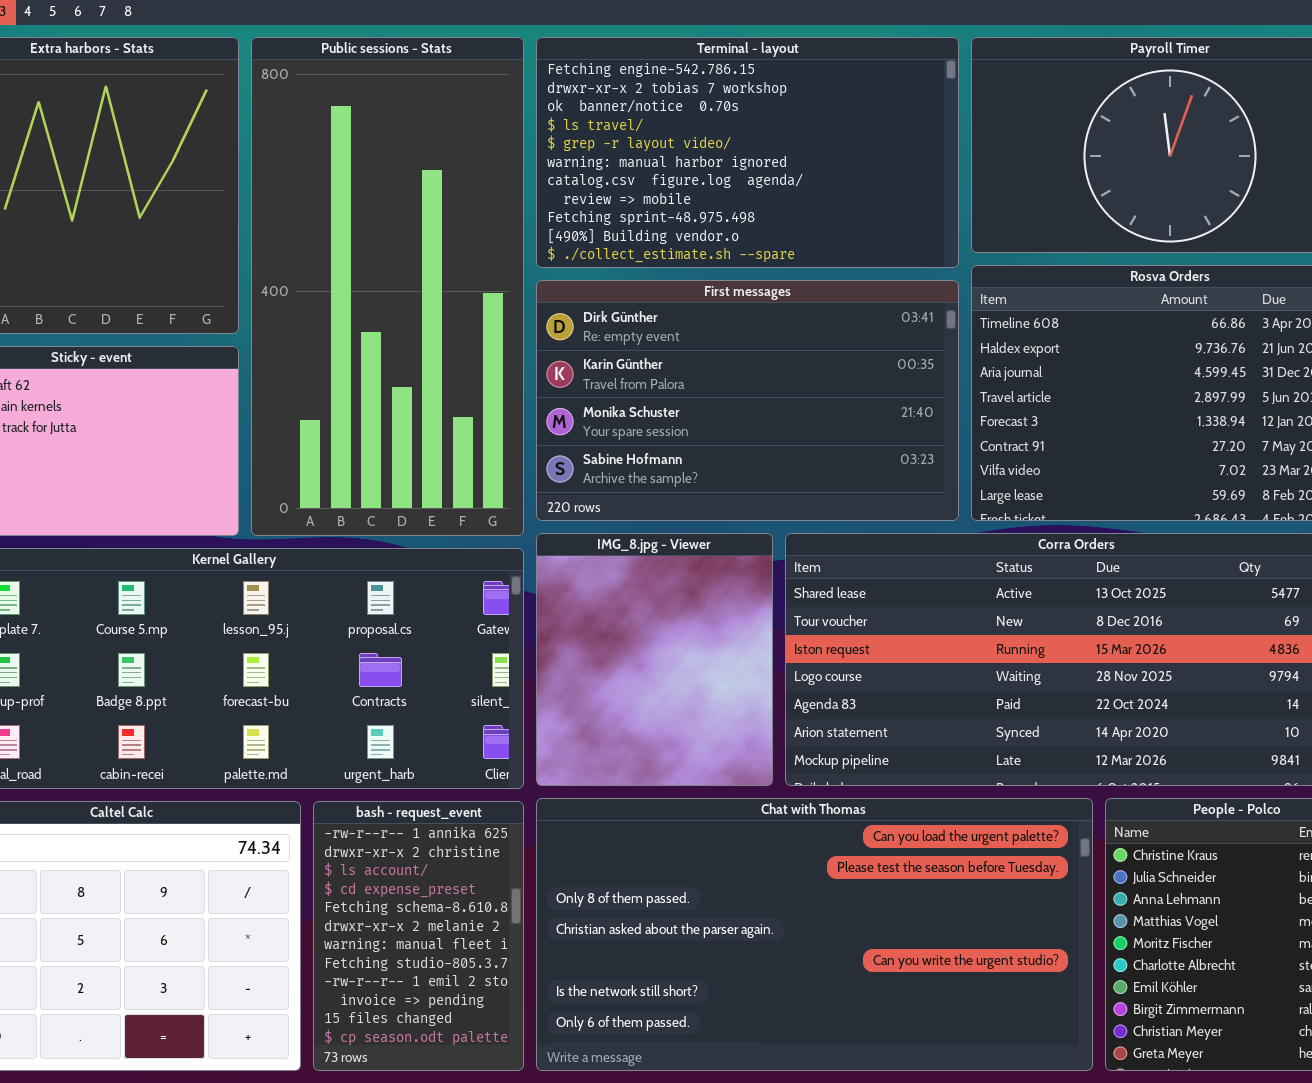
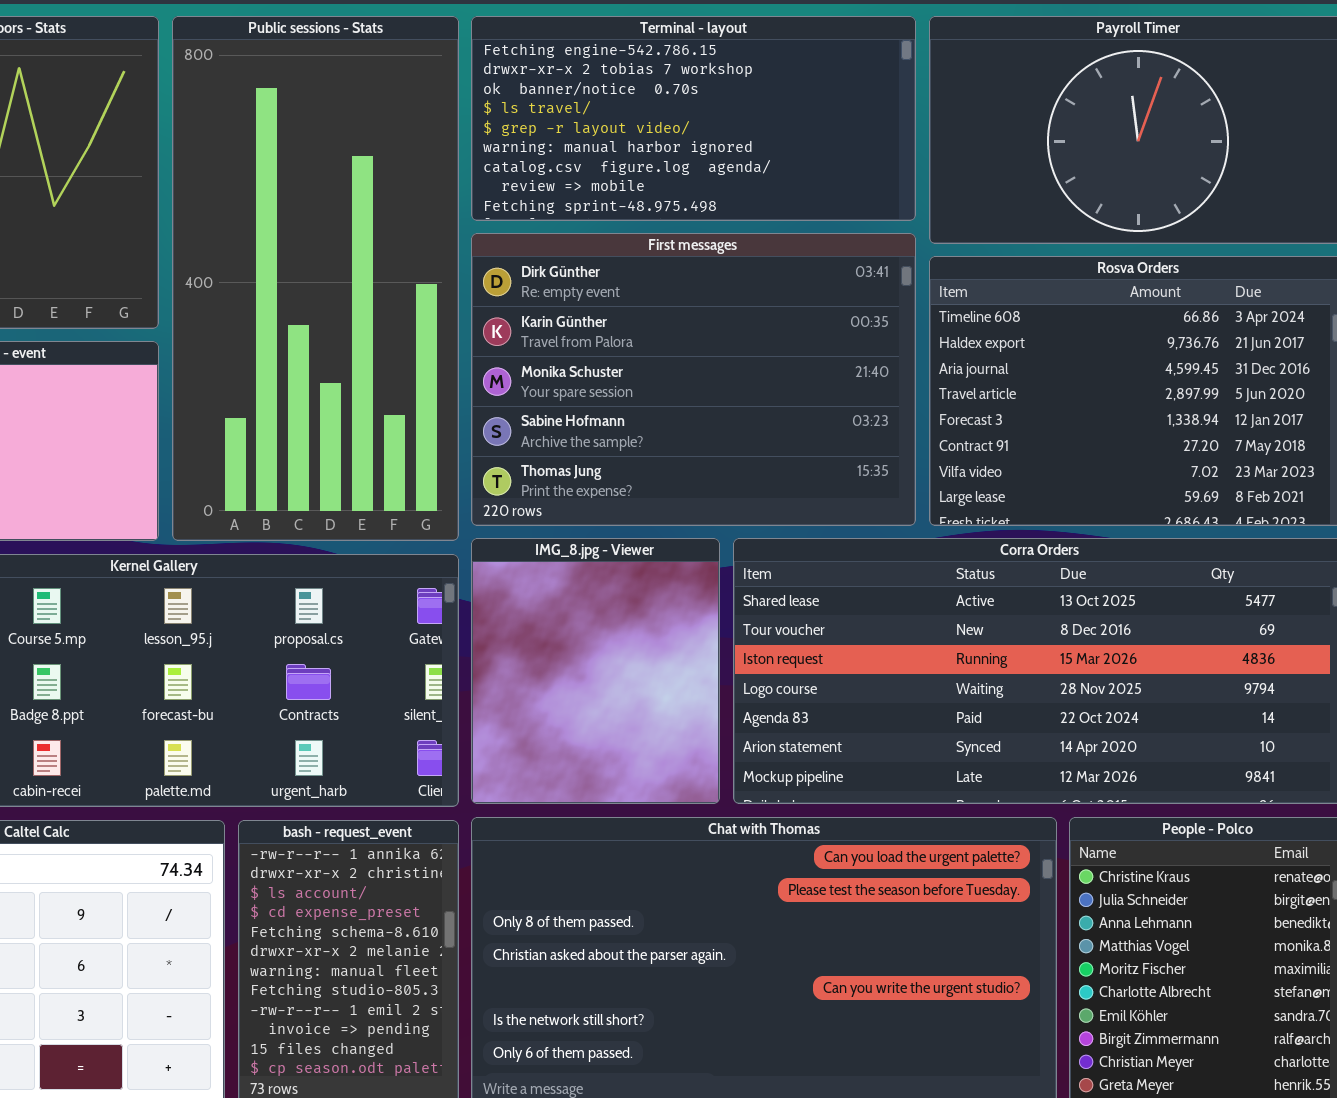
Terminal - layout: [536,37,959,268] -> [471,16,916,221], resized
First messages: [536,280,959,521] -> [471,233,916,526], resized

